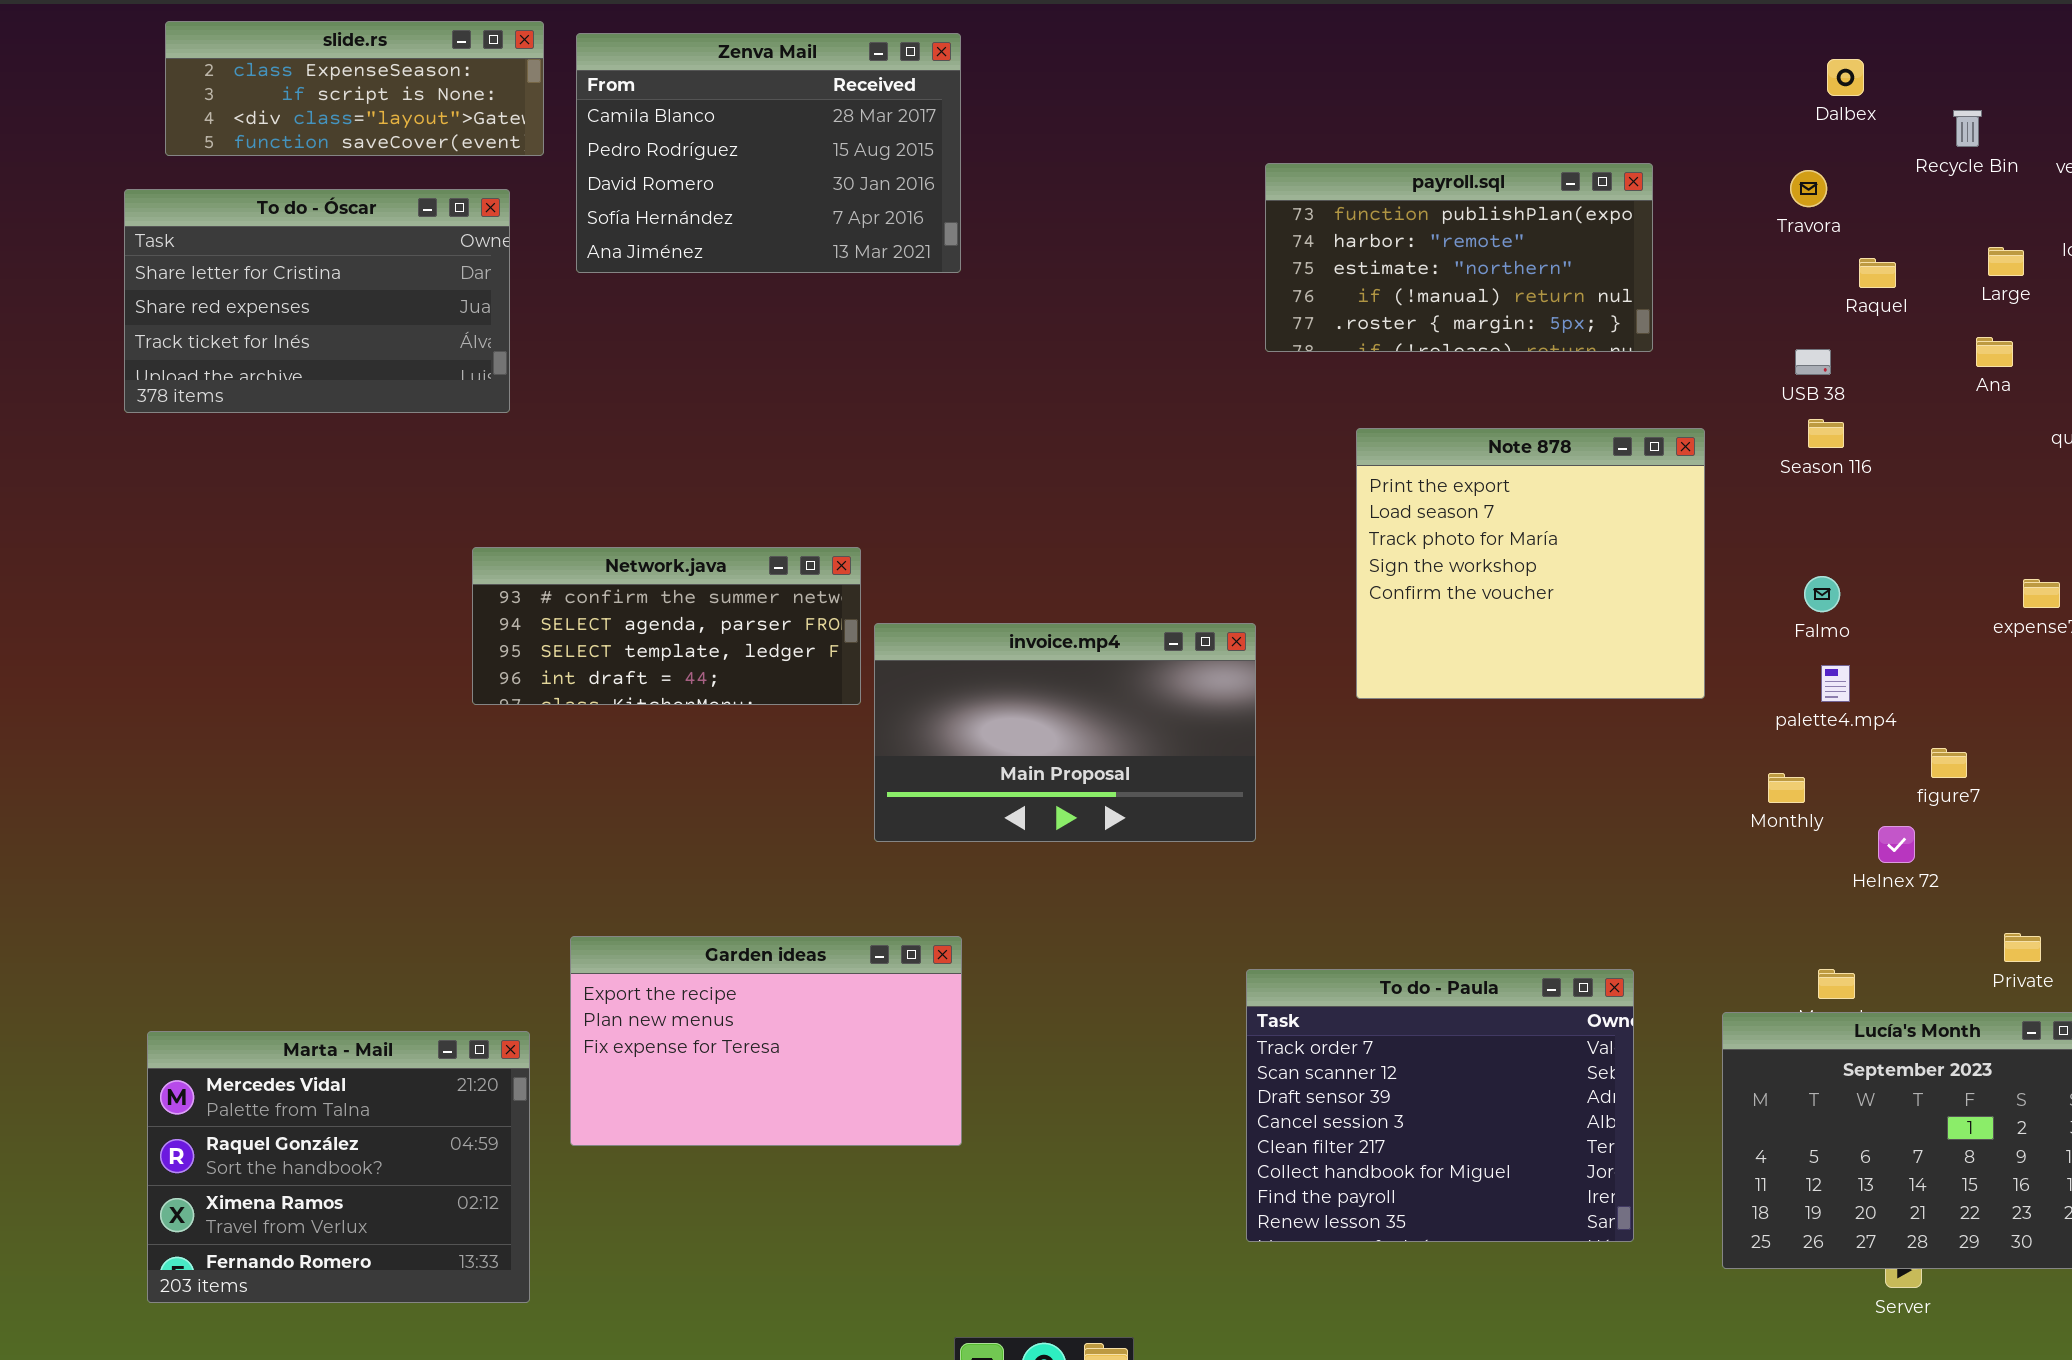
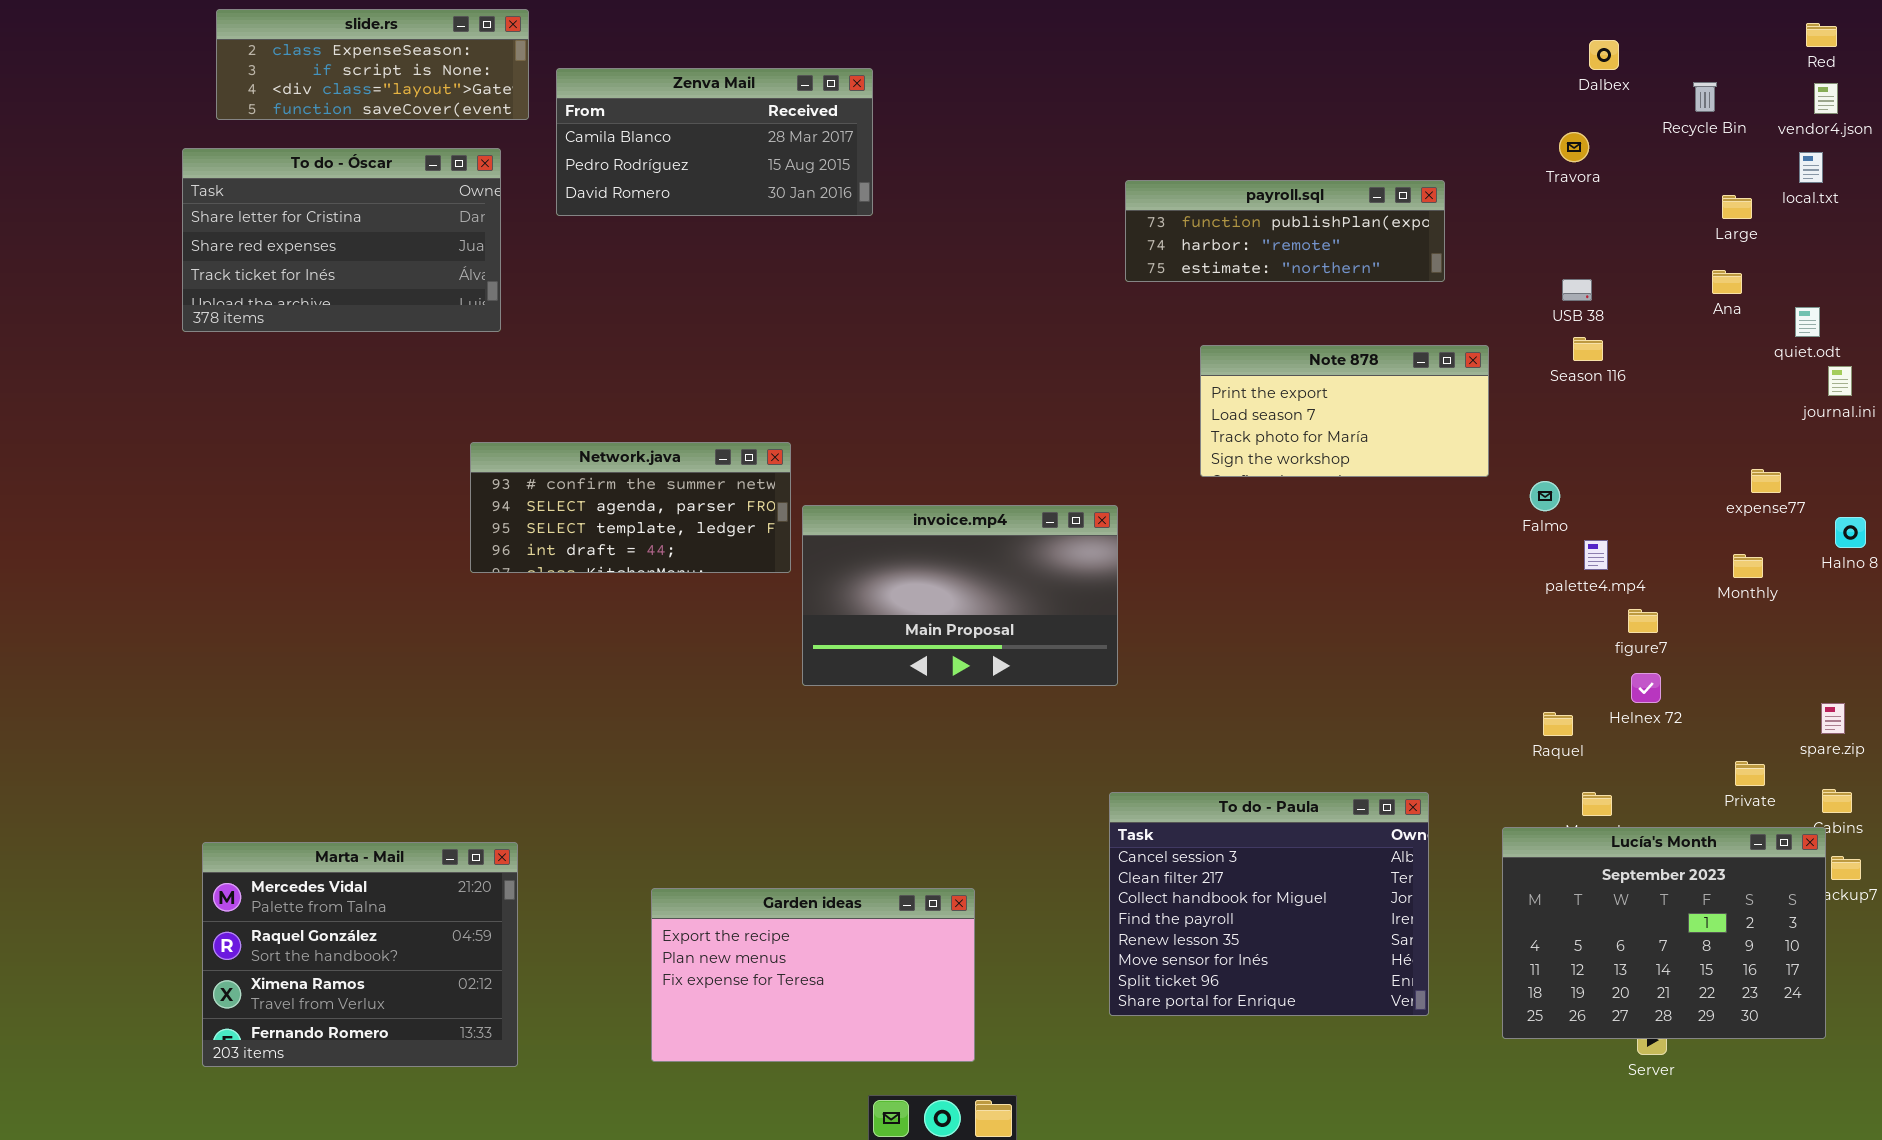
Zenva Mail: [576,33,961,273] -> [556,68,873,216], resized
payroll.sql: [1265,163,1653,352] -> [1125,180,1445,282], resized
Raquel: [1859,258,1896,288] -> [1543,712,1573,736], moved
Note 878: [1356,428,1705,699] -> [1200,345,1489,477], resized
Falmo: [1804,576,1840,612] -> [1530,481,1560,511], moved
figure7: [1931,748,1967,778] -> [1628,609,1658,633], moved
Monthly: [1768,773,1805,803] -> [1733,554,1763,578], moved
Garden ideas: [570,936,962,1146] -> [651,888,975,1062], moved
To do - Paula: [1246,969,1634,1242] -> [1109,792,1429,1016], scrolled down 3 rows

